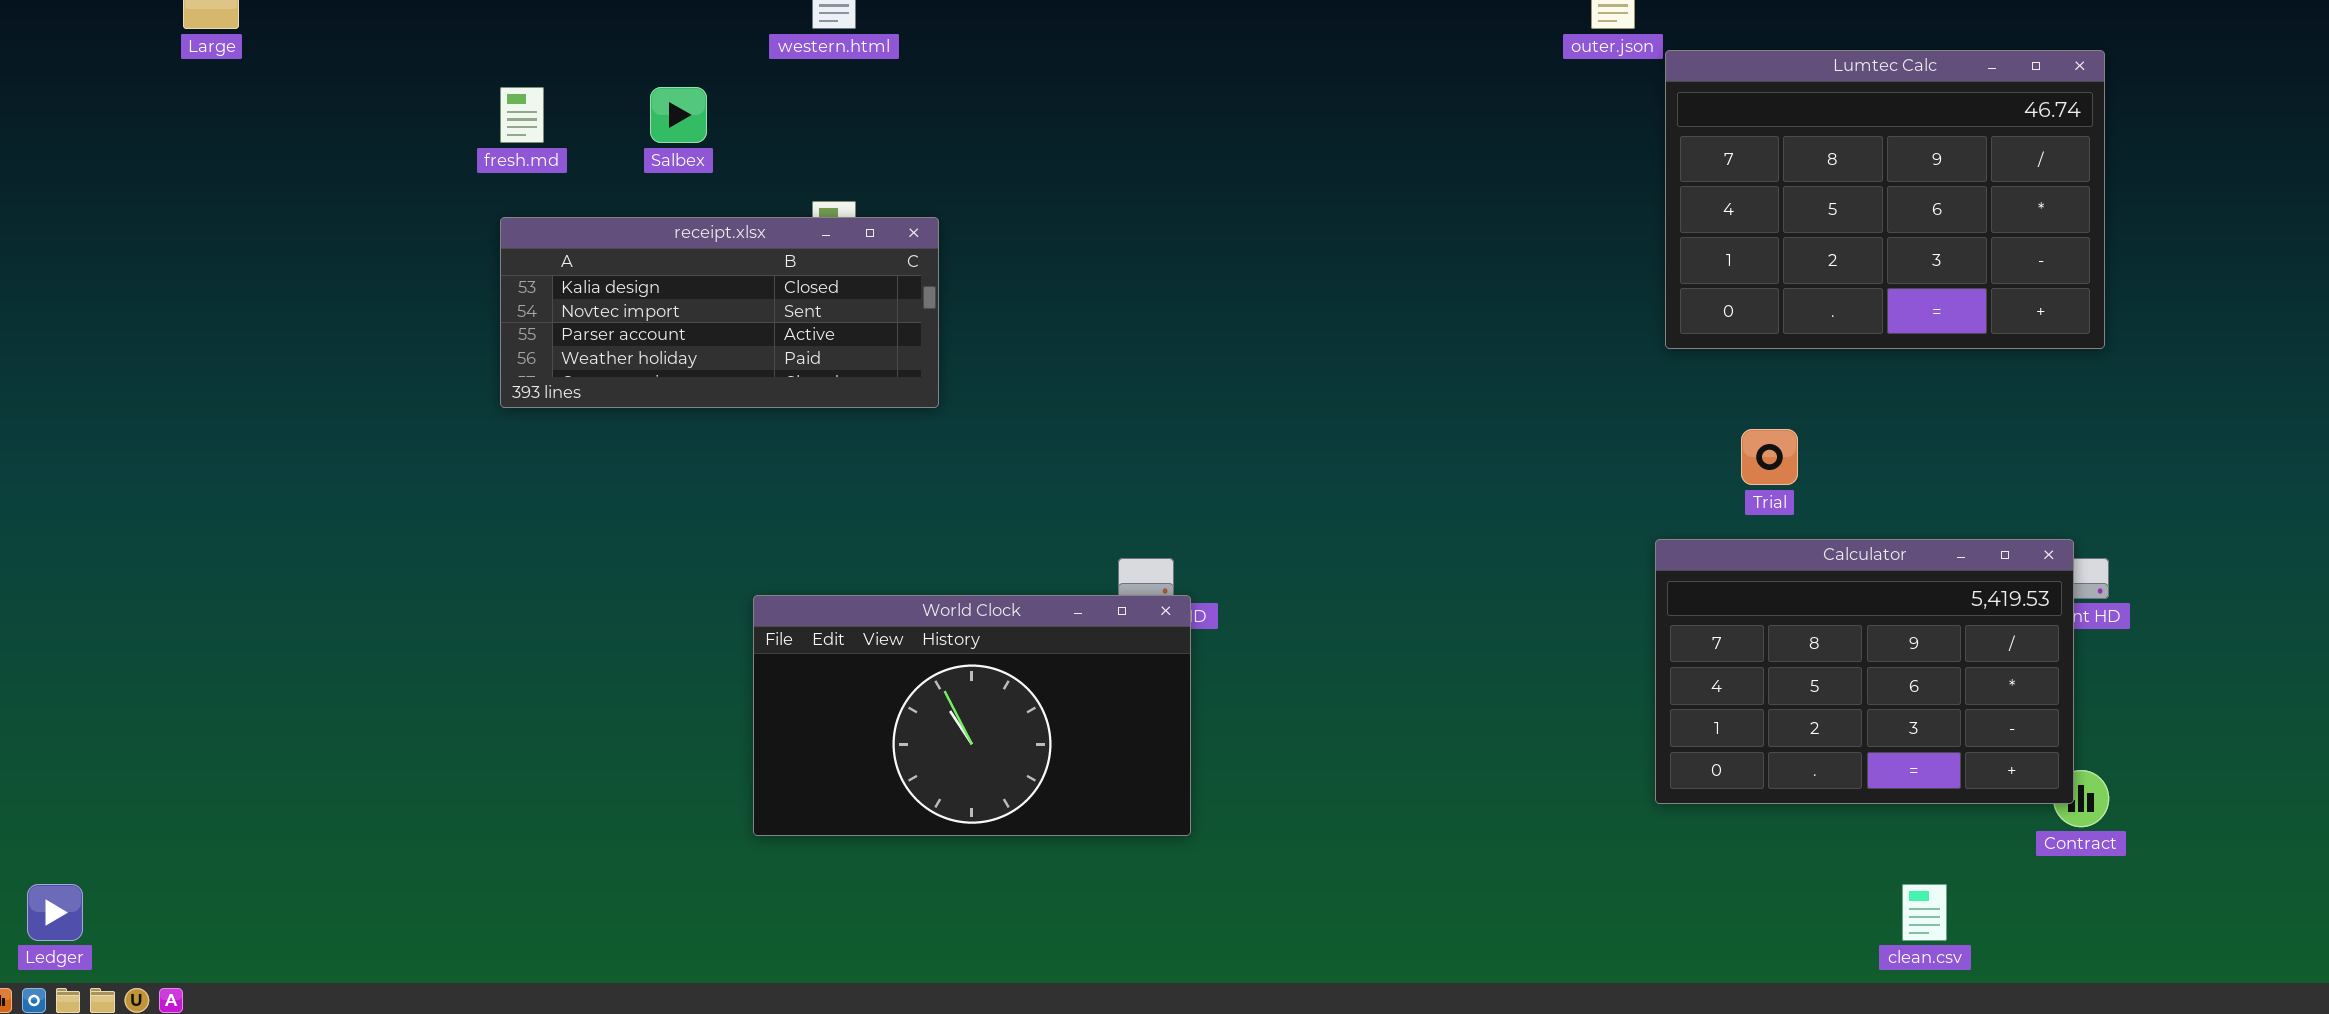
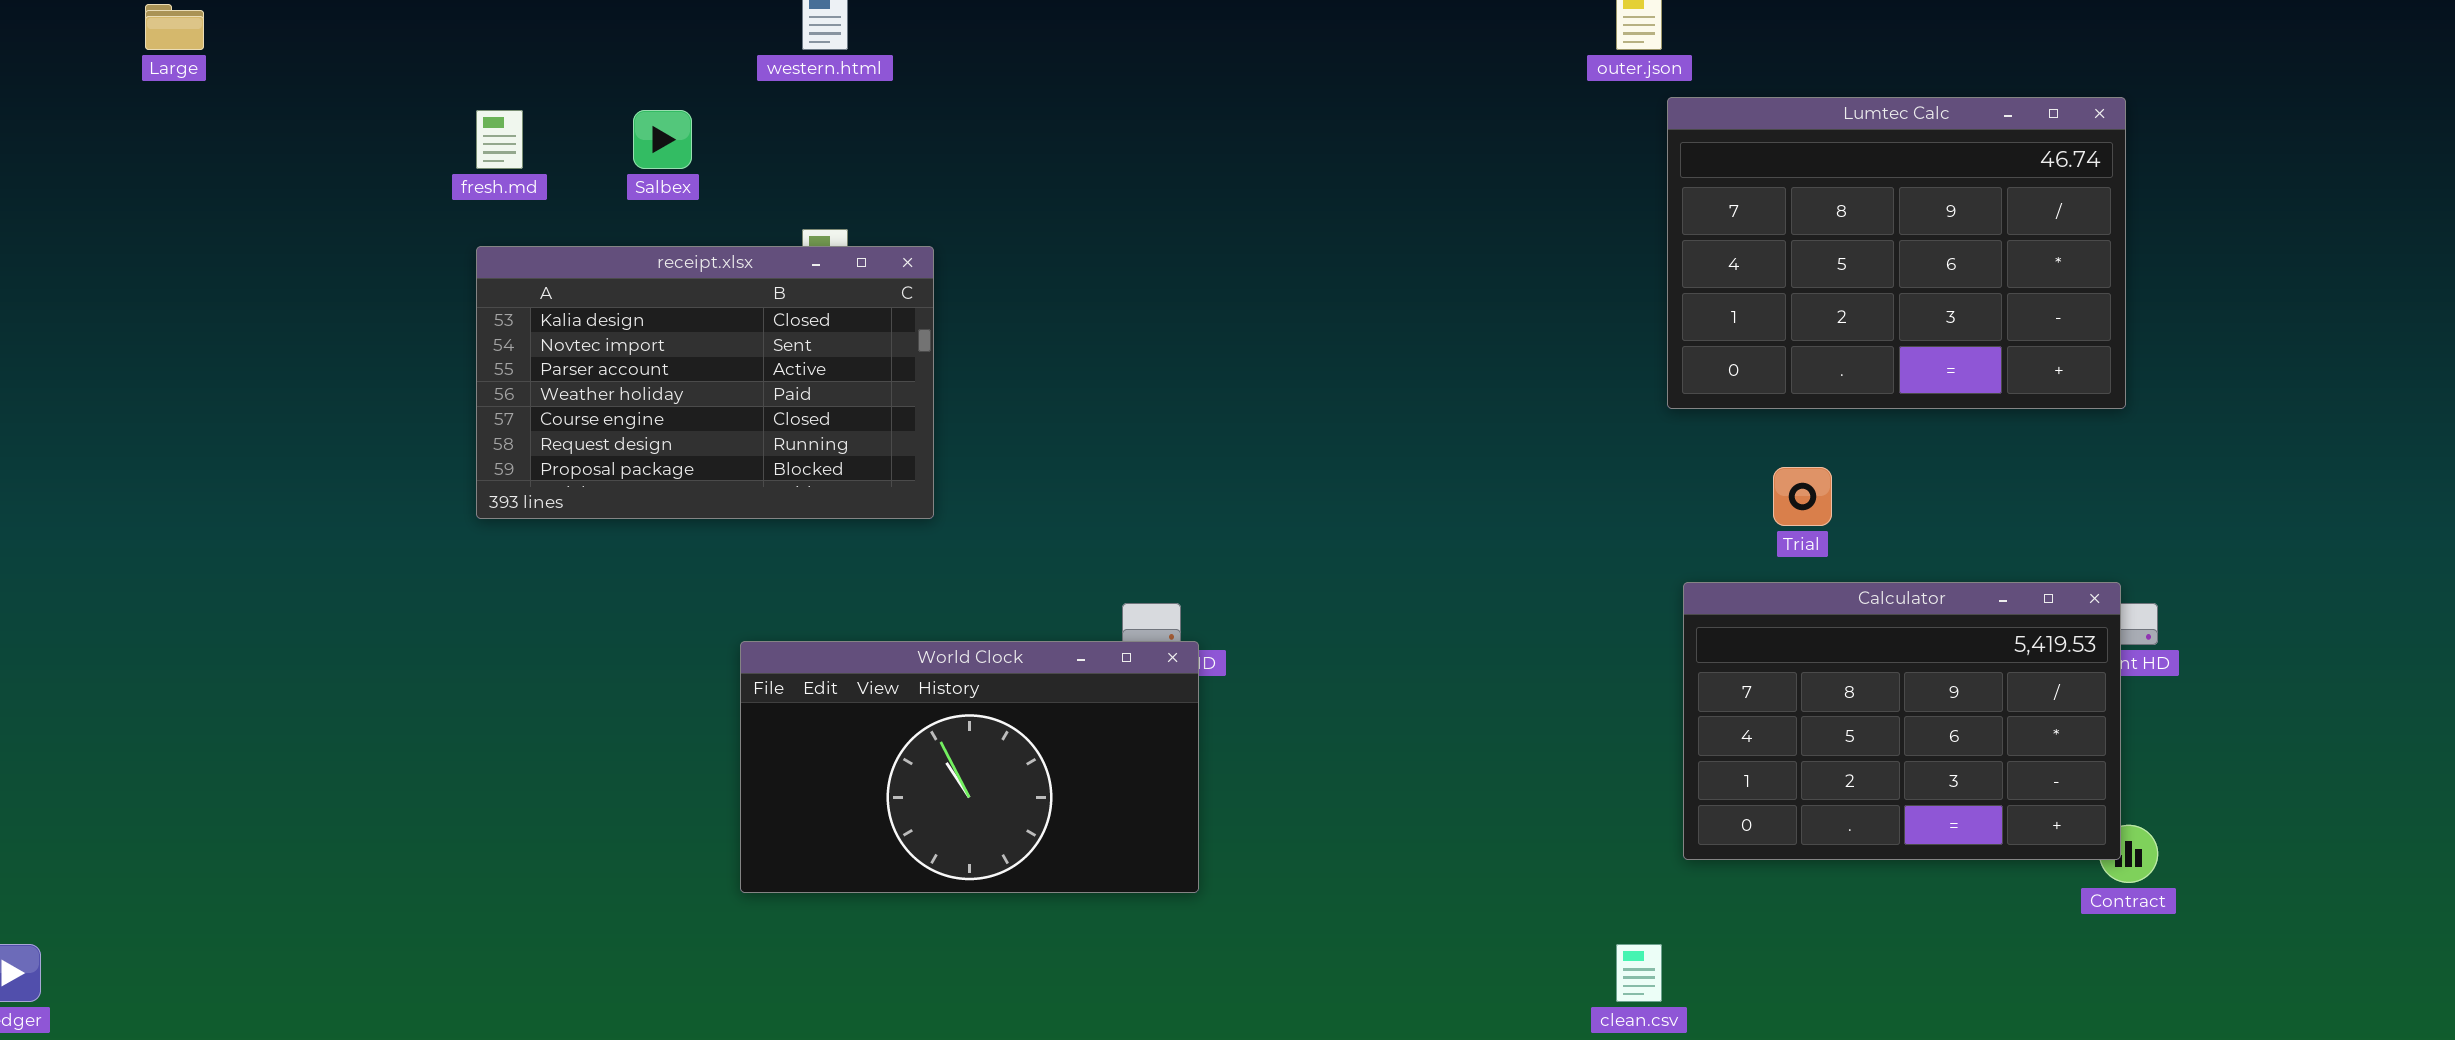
Lumtec Calc: [1665,50,2105,349] -> [1667,97,2126,409], moved
receipt.xlsx: [500,217,939,408] -> [476,246,934,519], resized
clean.csv: [1902,884,1947,941] -> [1616,944,1662,1002], moved

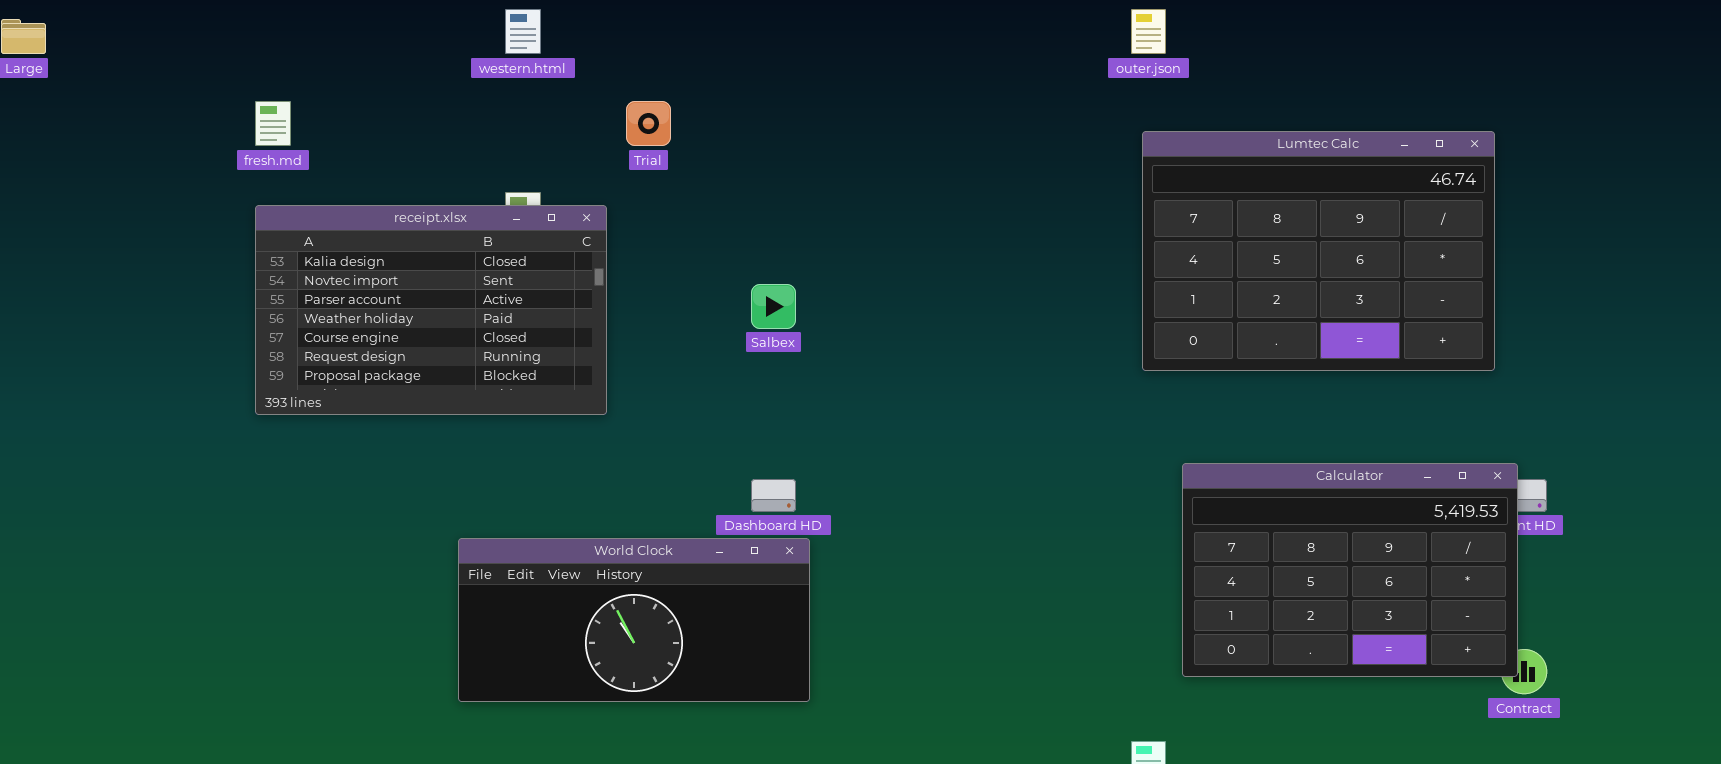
Lumtec Calc: [1667,97,2126,409] -> [1142,131,1495,371], moved
Salbex: [633,110,692,169] -> [751,284,796,329], moved
Trial: [1773,467,1832,526] -> [626,101,671,146], moved
World Clock: [740,641,1199,893] -> [458,538,810,702], resized

